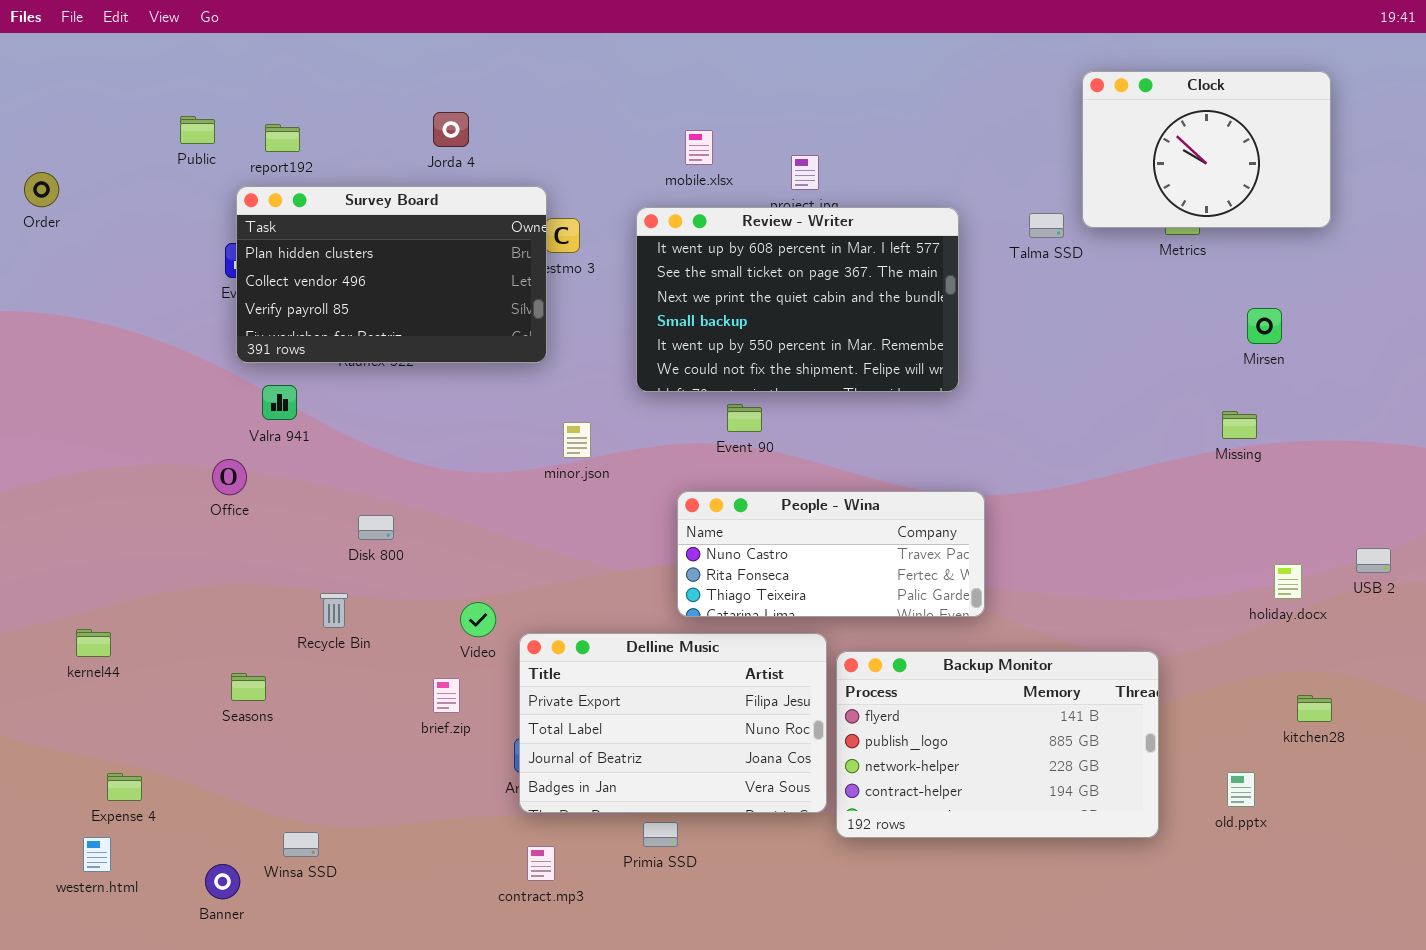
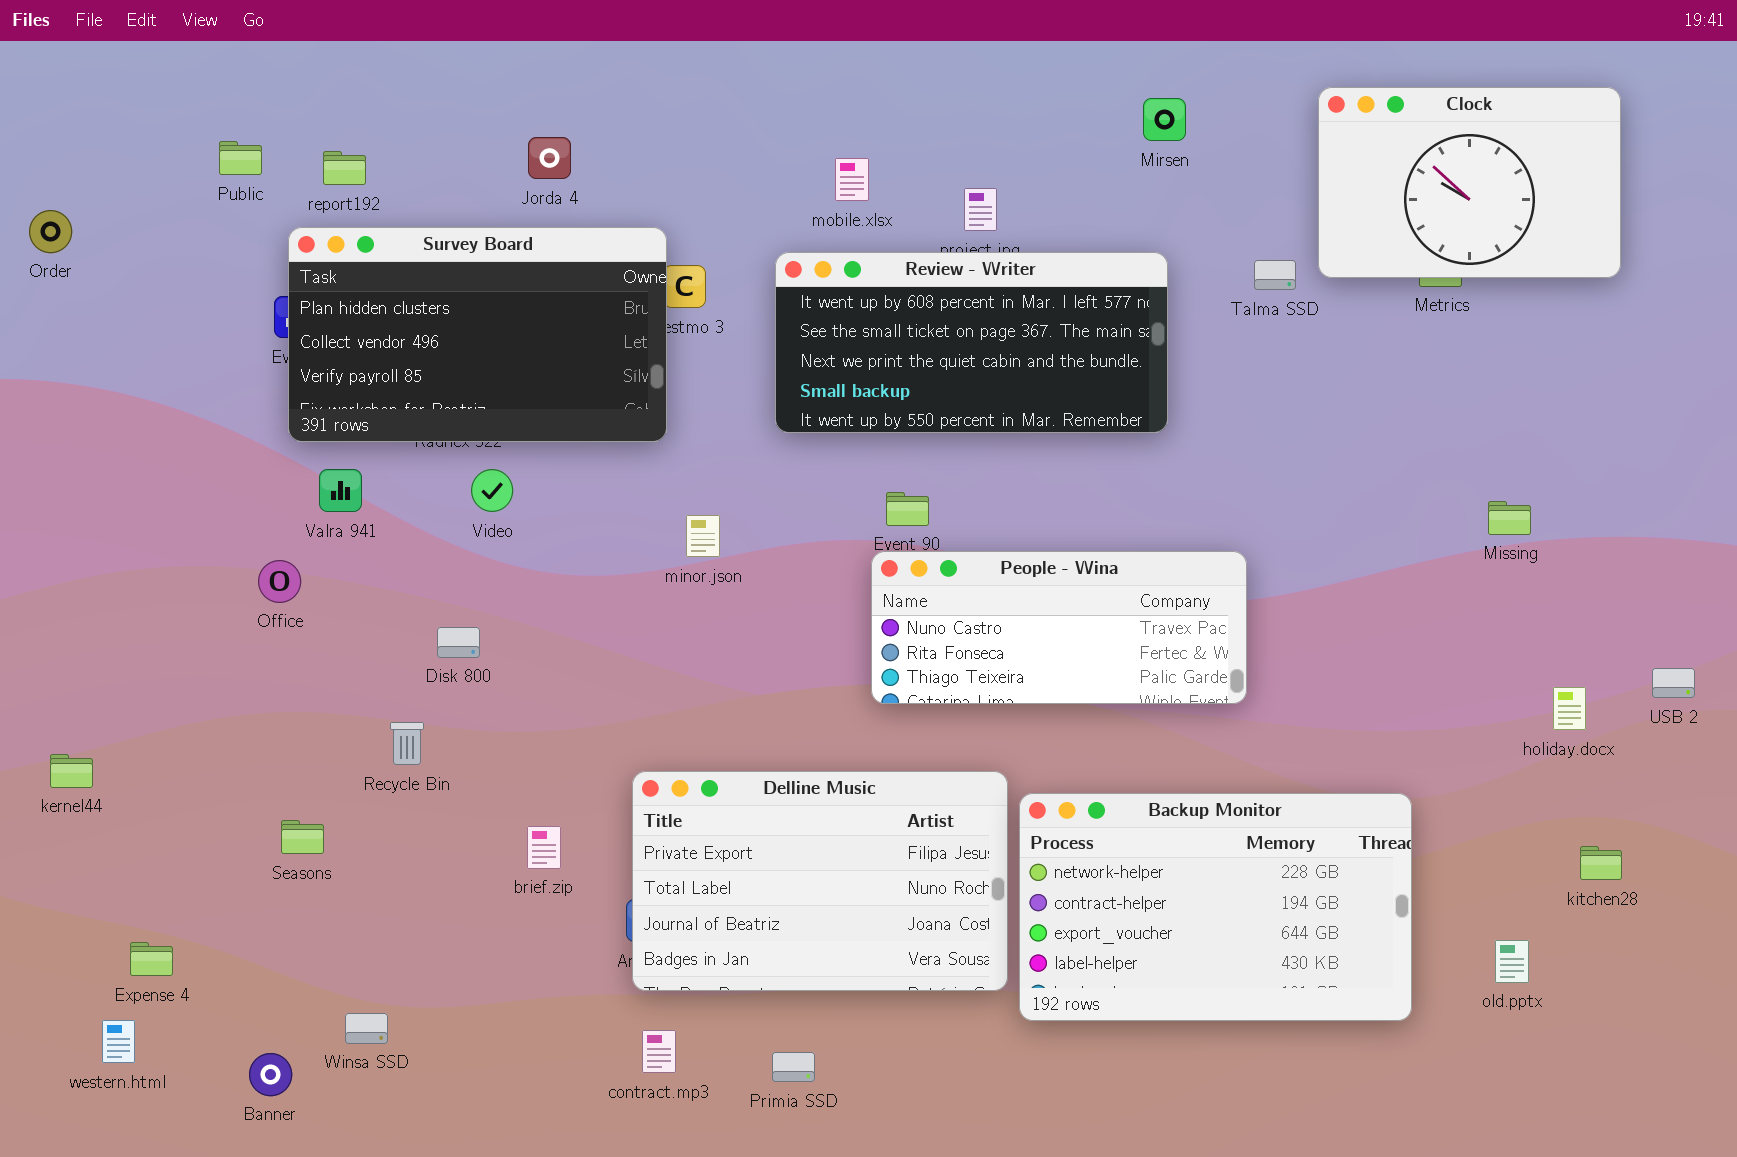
Review - Writer: [636,207,959,392] -> [775,252,1168,433], resized
Mirsen: [1247,308,1282,344] -> [1143,98,1186,141], moved
People - Wina: [677,491,985,617] -> [871,551,1247,704], moved
Video: [460,602,496,637] -> [471,469,513,512], moved
kernel44: [76,629,111,657] -> [50,754,93,788], moved
Backup Monitor: [836,651,1159,838] -> [1019,793,1412,1021], scrolled down 2 rows
Primia SSD: [643,822,678,847] -> [772,1052,815,1082], moved

